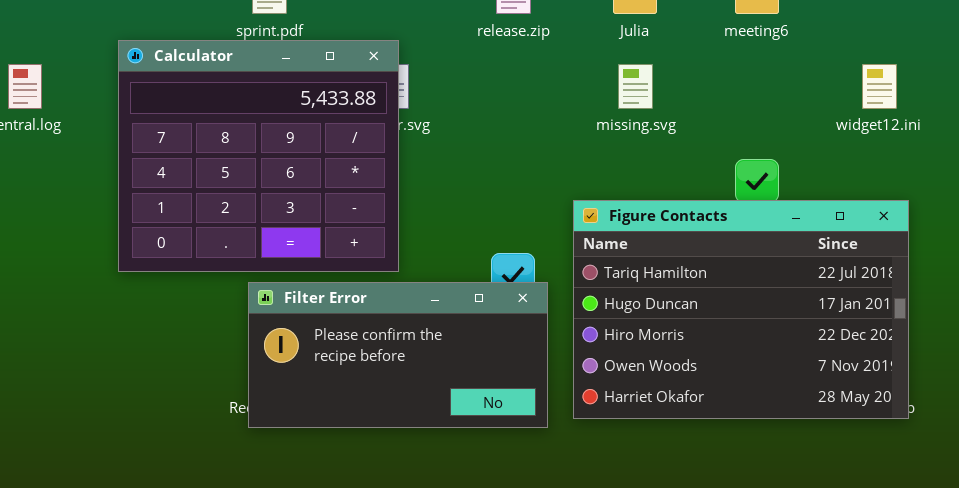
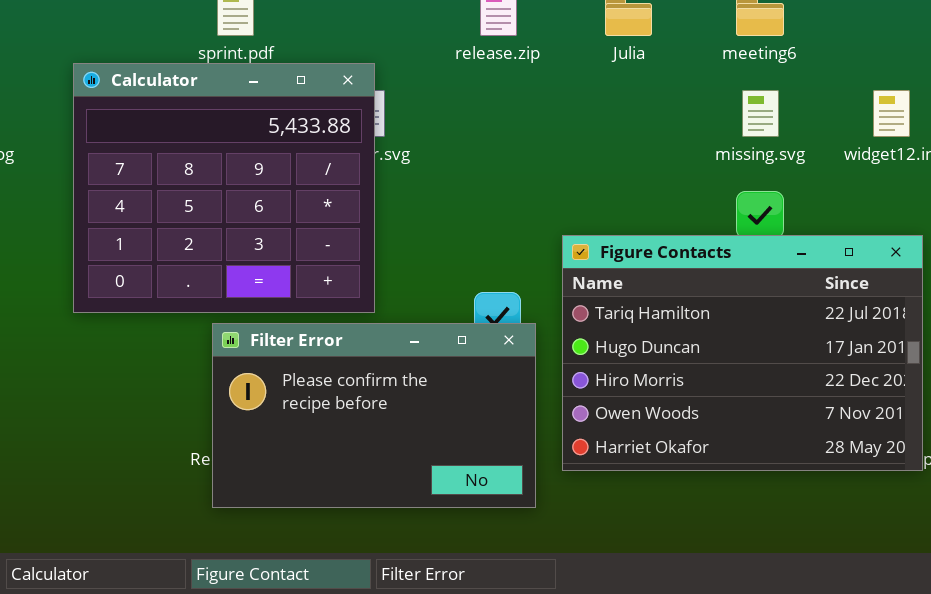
missing.svg: [618,64,653,109] -> [742,90,779,137], moved
Filter Error: [248,282,548,428] -> [212,323,536,508], resized

